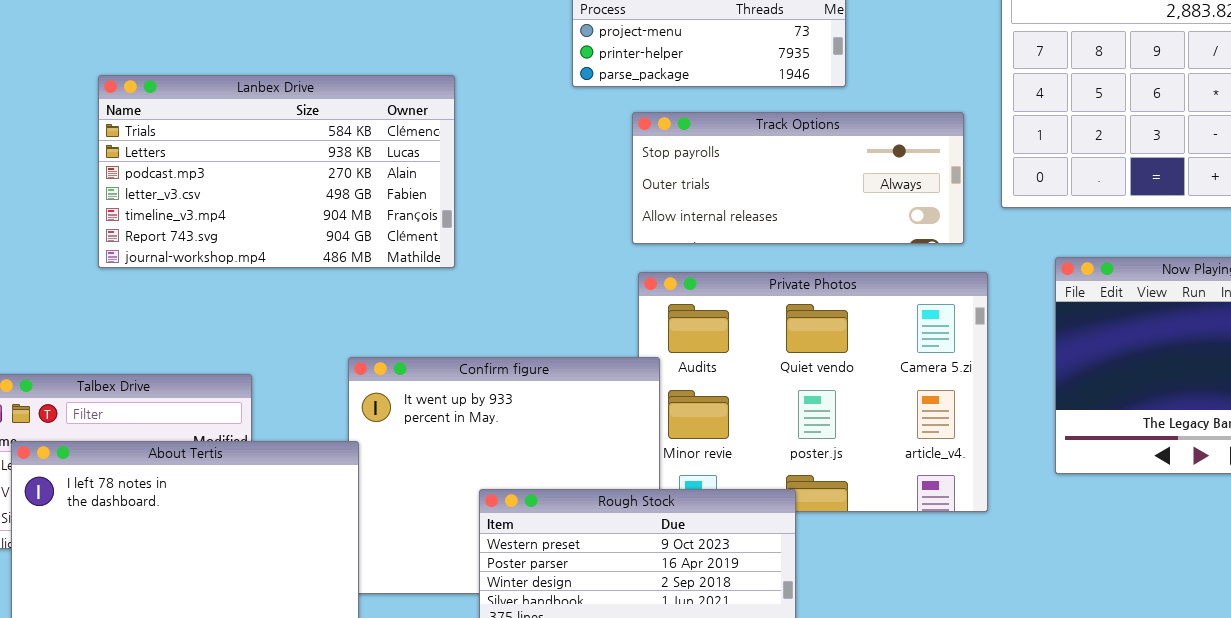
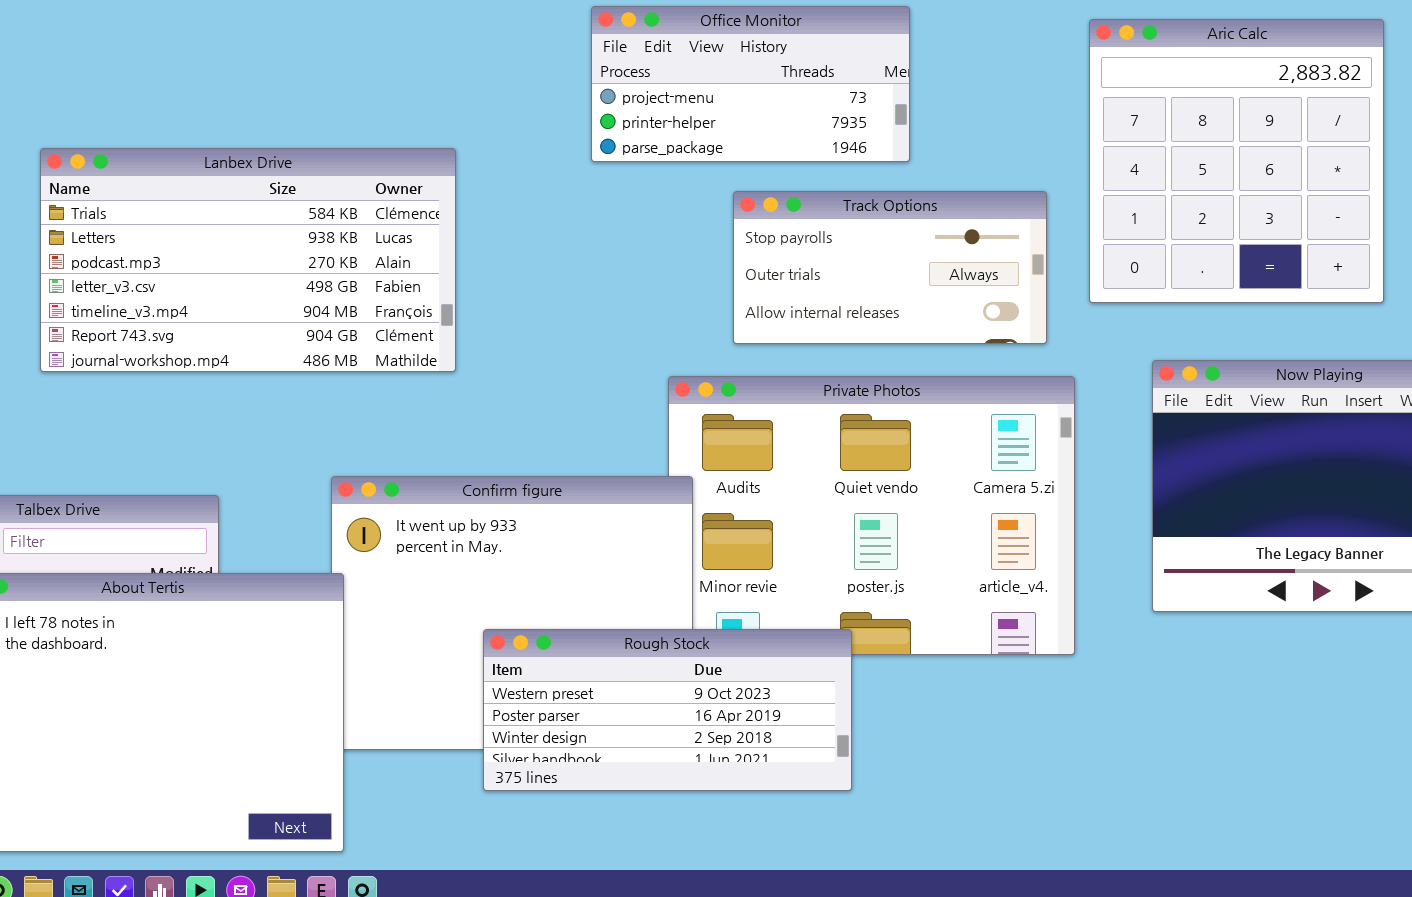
Track Options: [632,112,964,244] -> [733,191,1047,344], resized

